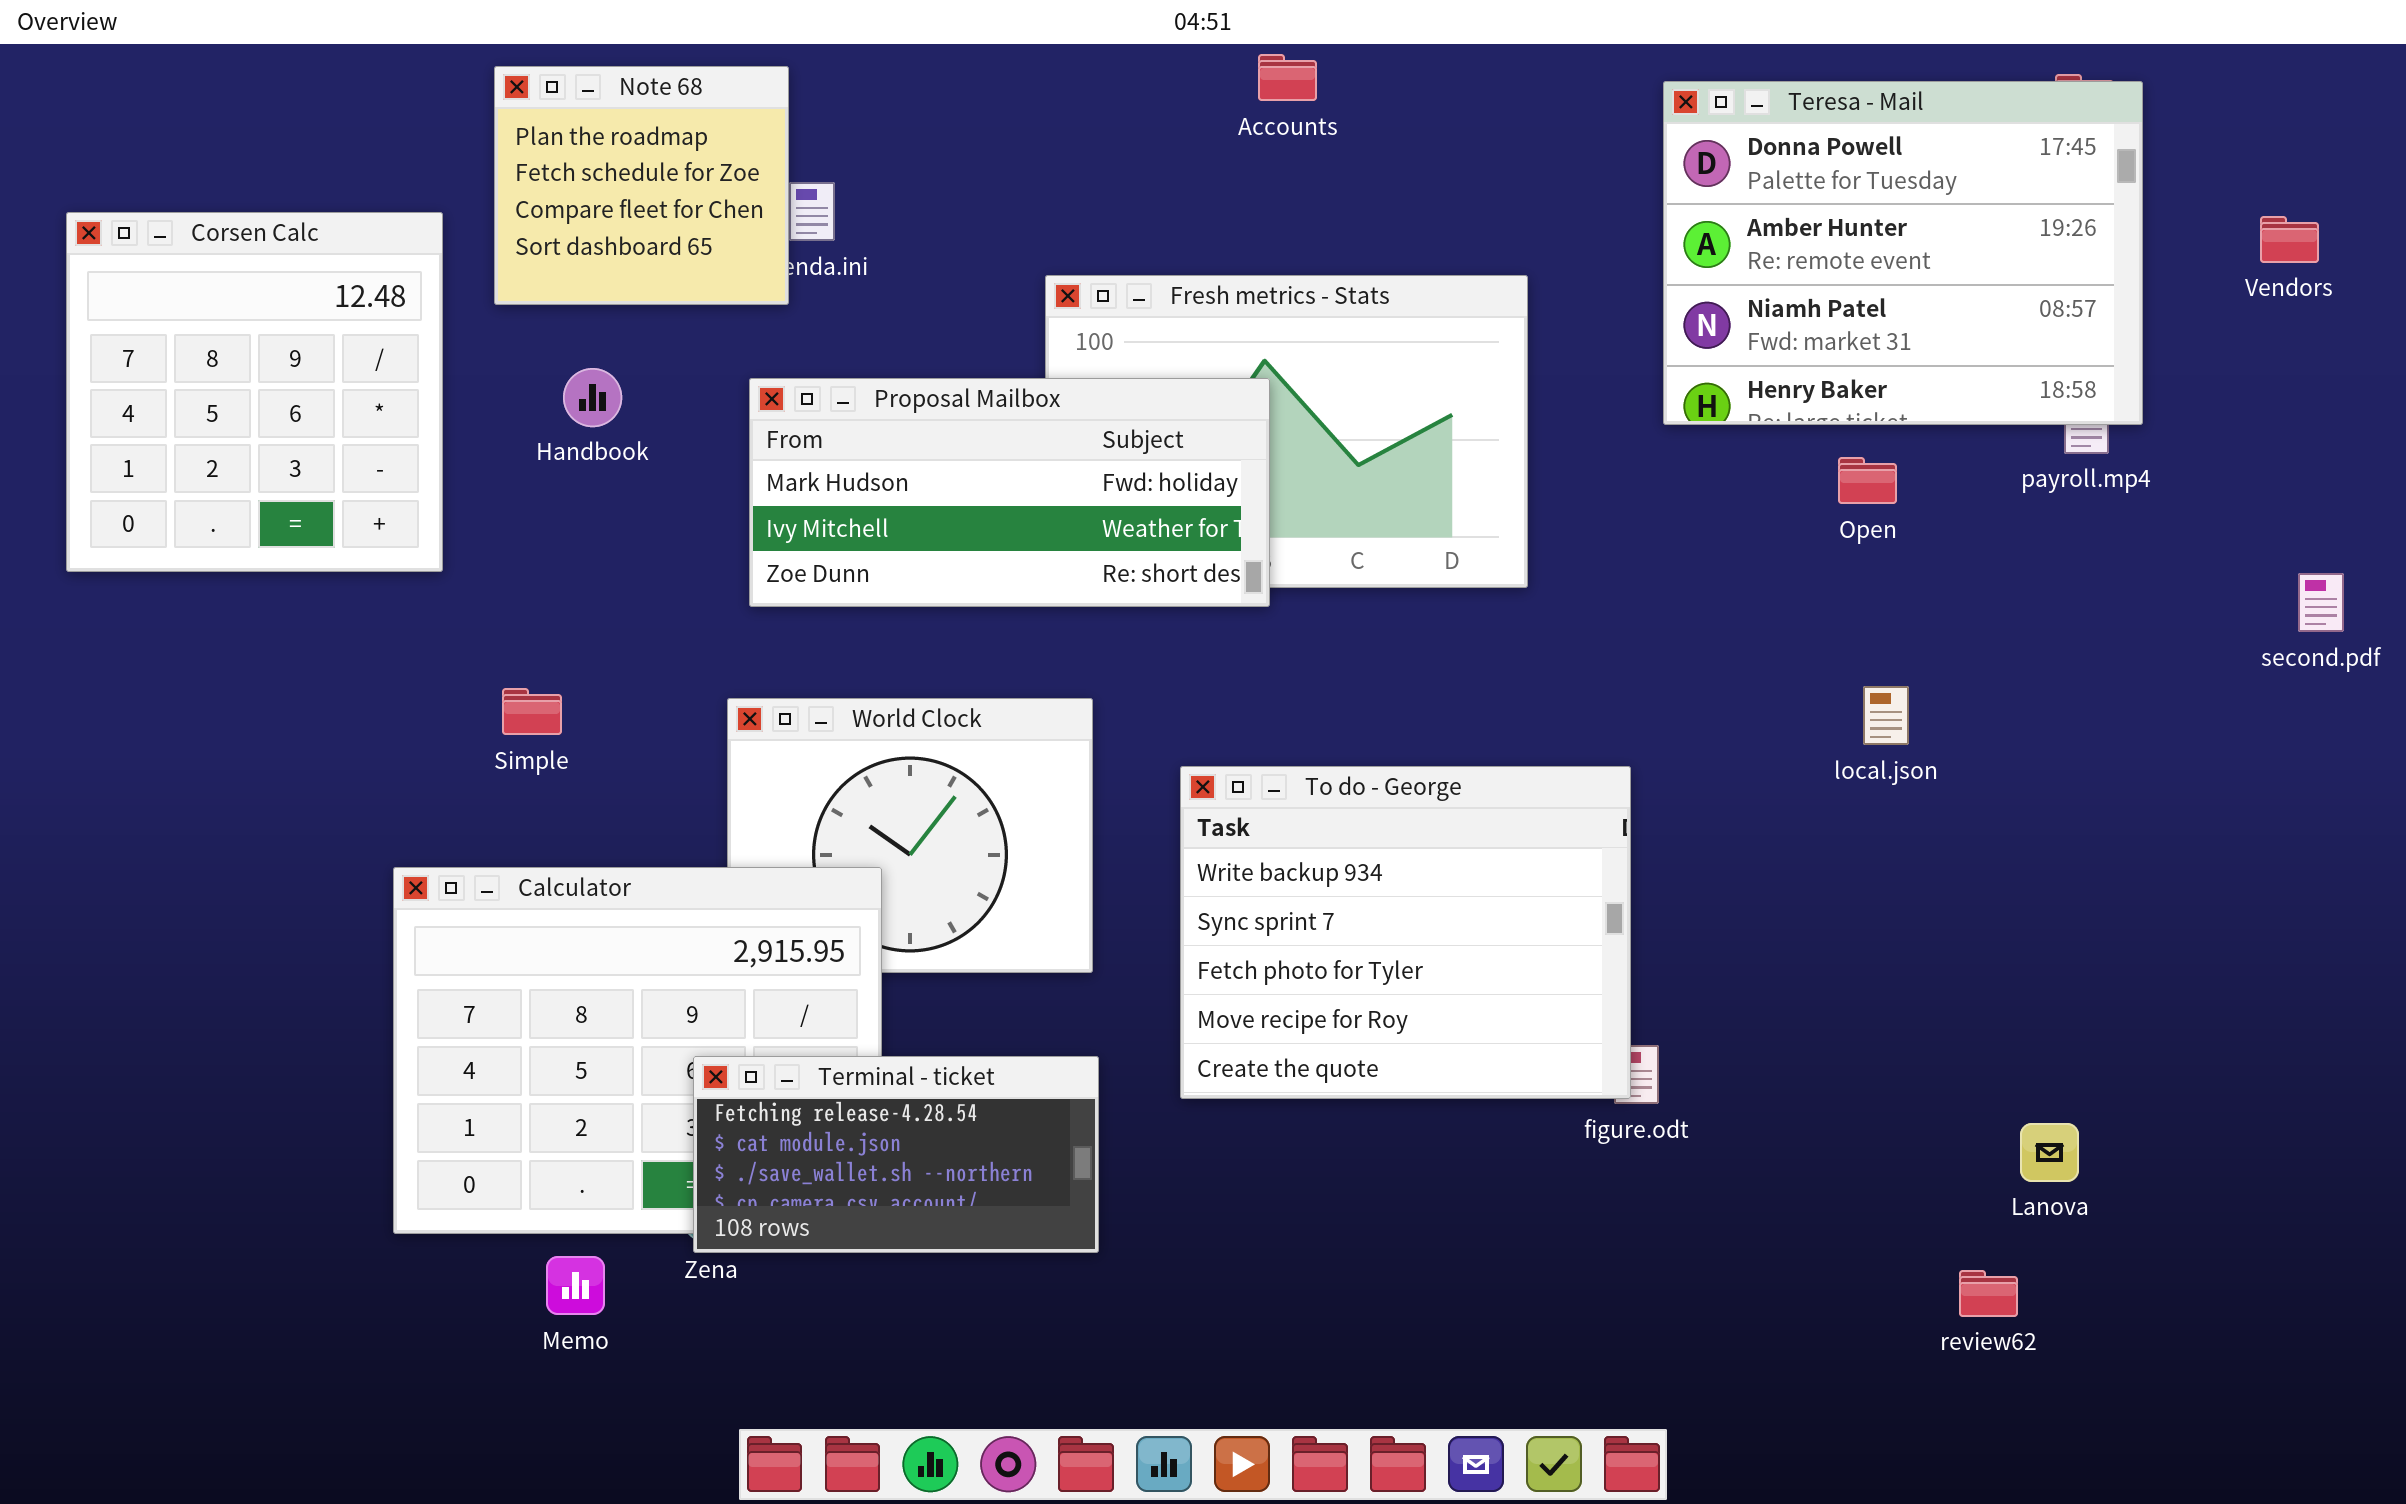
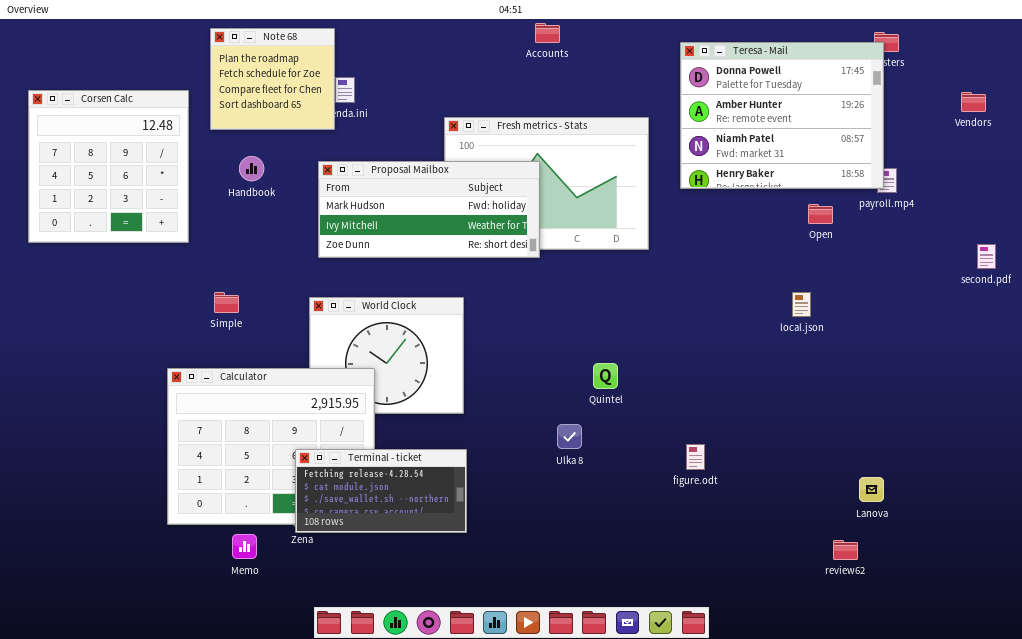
Teresa - Mail: [1663,81,2143,425] -> [680,42,884,189], moved
Open: [1838,457,1897,504] -> [808,204,833,224], moved
To do - George: [1180,766,1631,1099] -> none, closed

